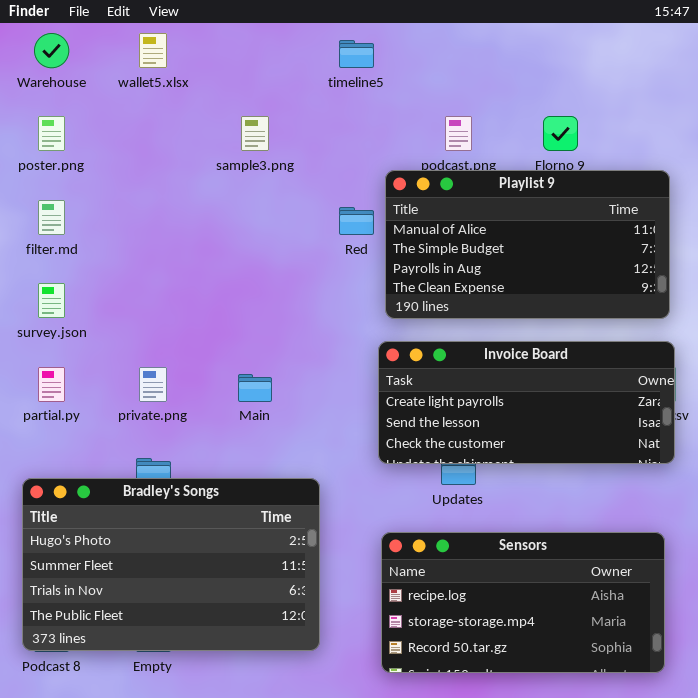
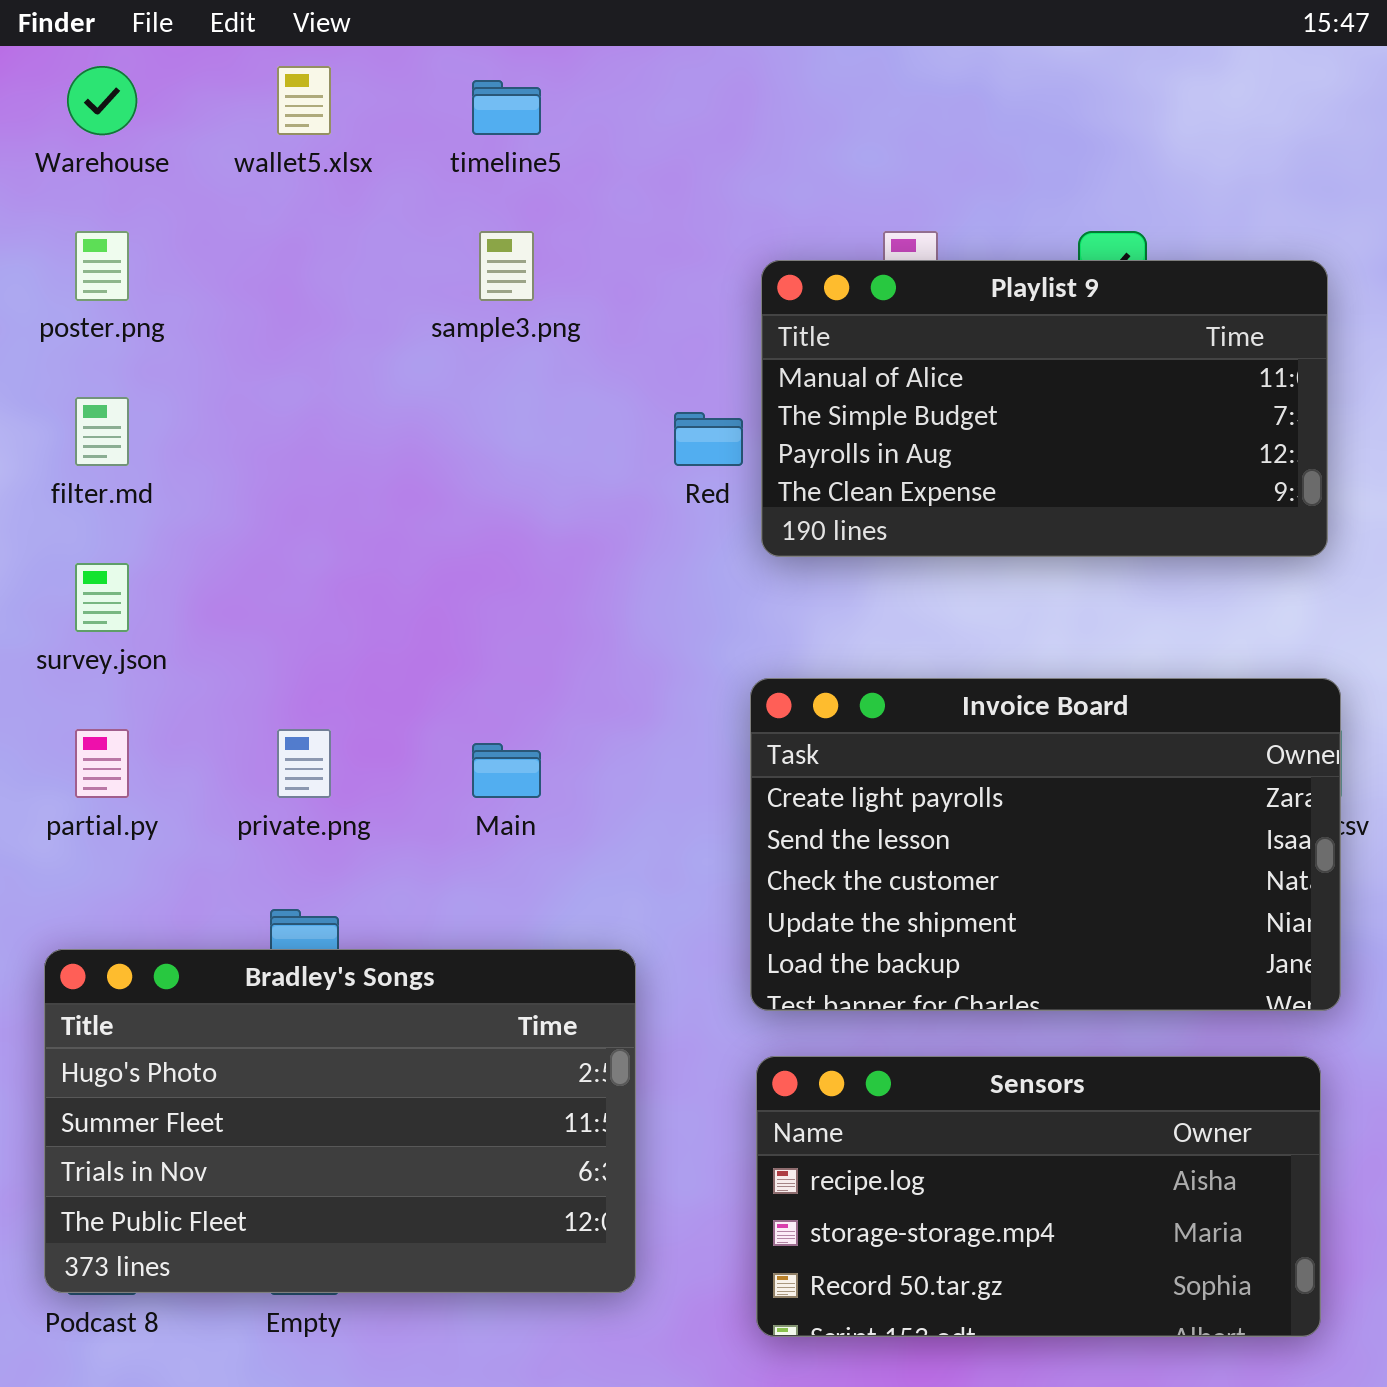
timeline5: [339,40,374,68] -> [472,80,541,135], moved
Playlist 9: [385,170,670,319] -> [761,260,1328,557], moved
Invoice Board: [378,341,675,464] -> [750,678,1341,1011], resized

